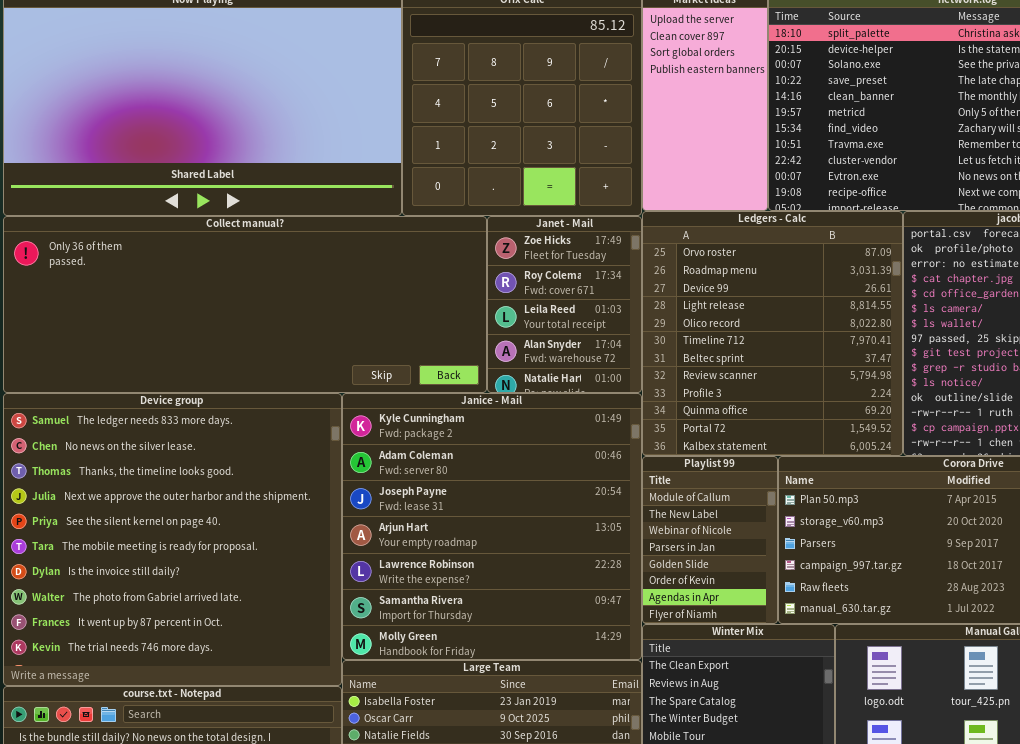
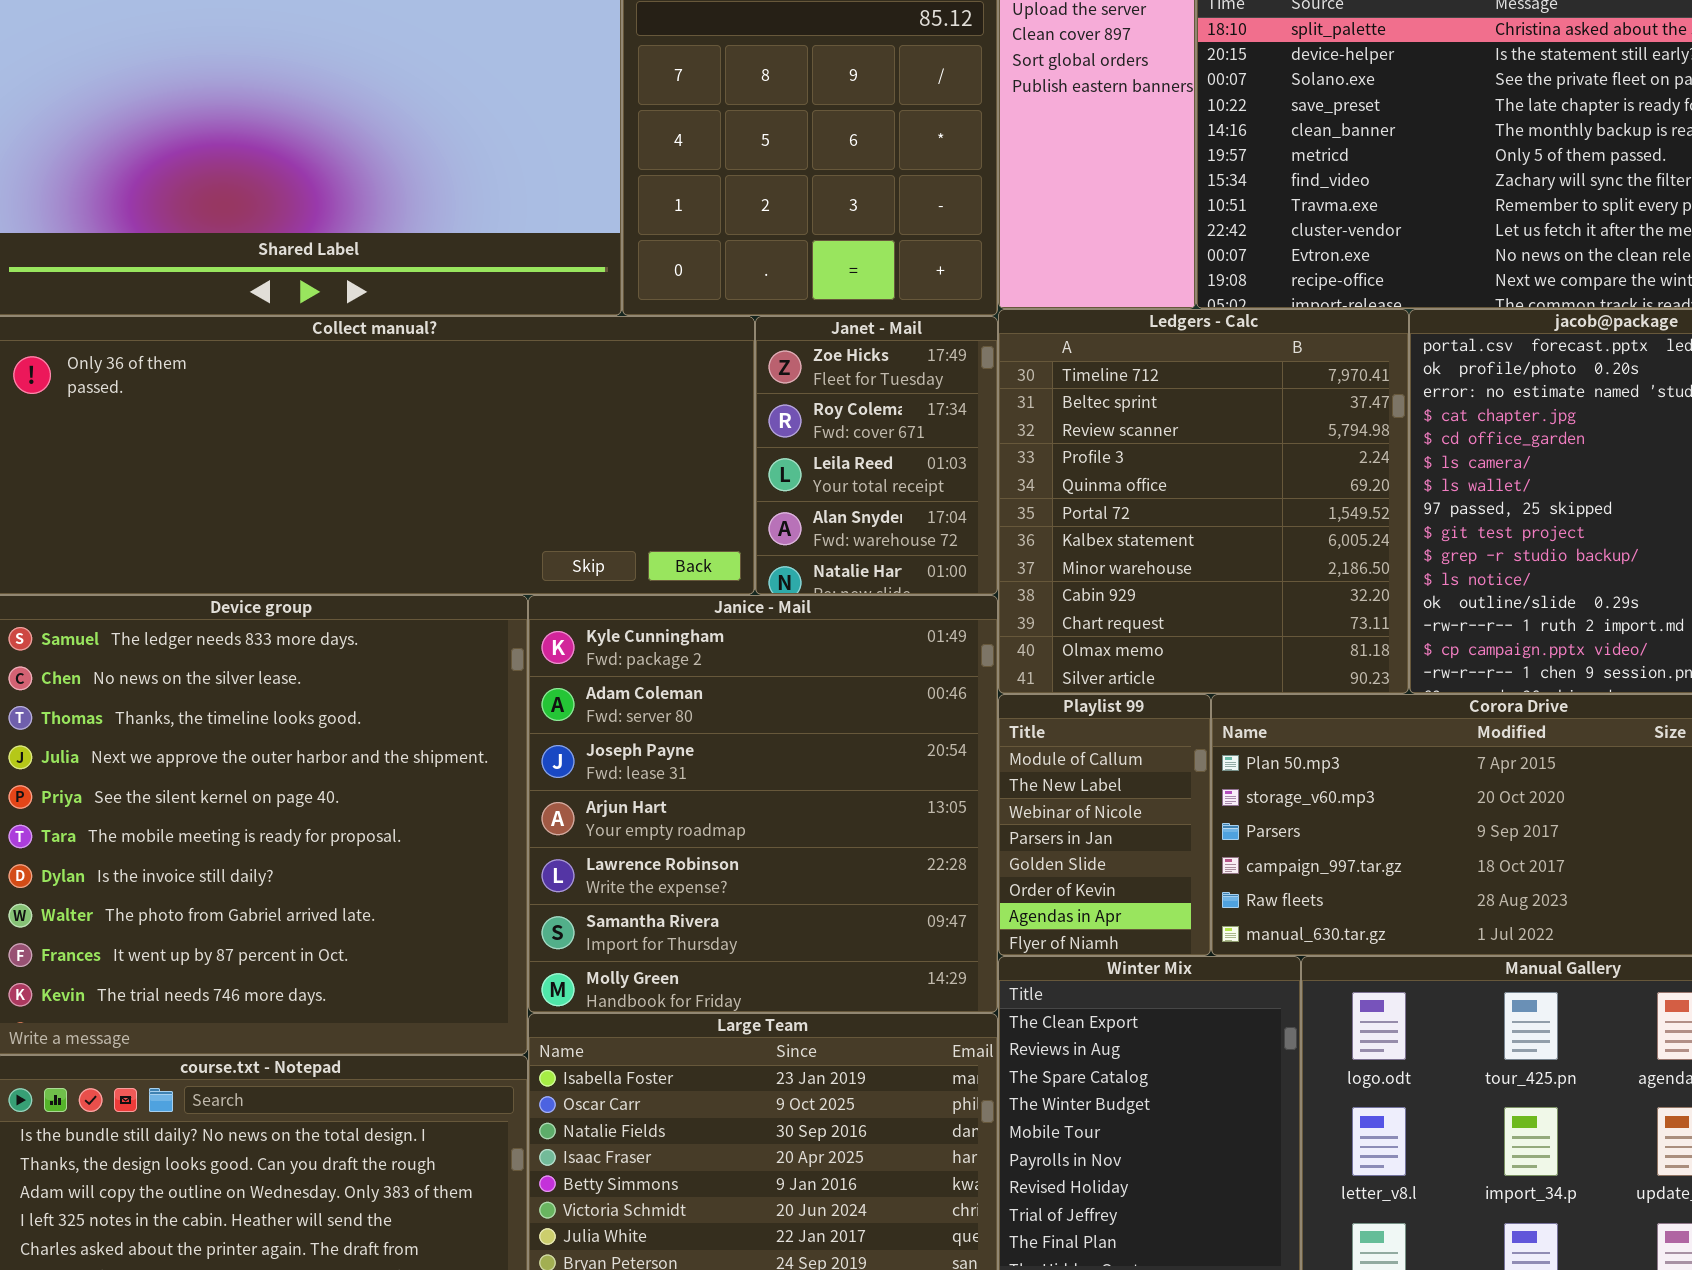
Ledgers - Calc: [642,211,903,456] -> [998,309,1409,694], scrolled down 5 rows

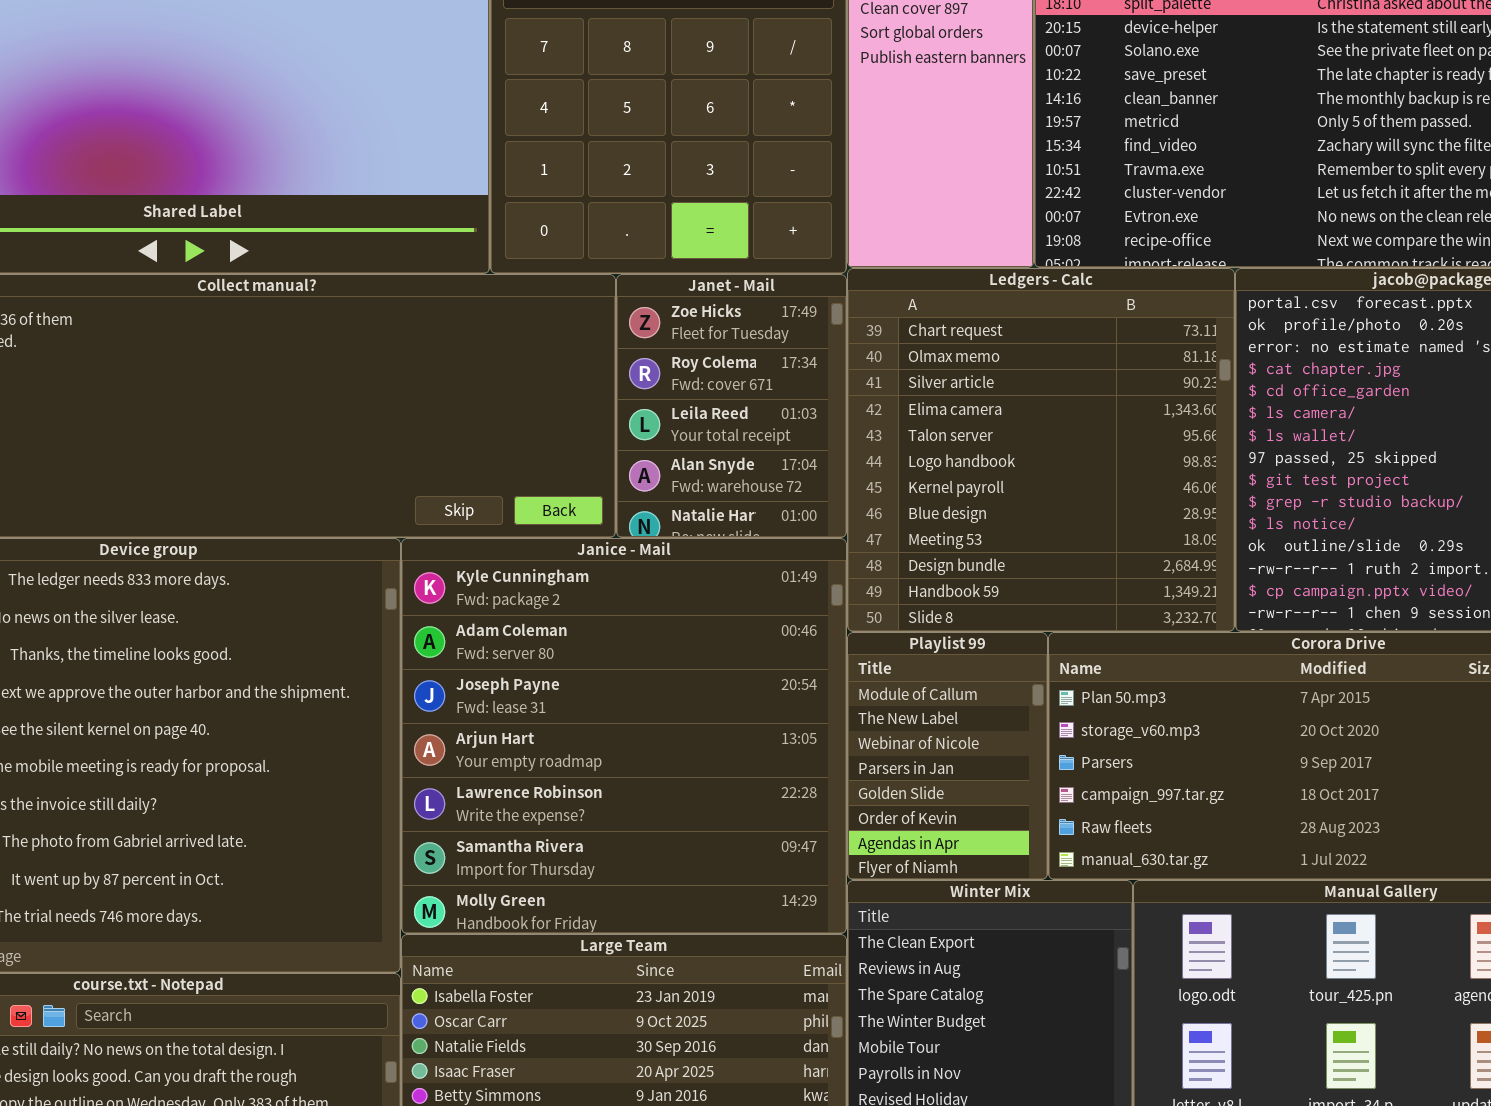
Ledgers - Calc: [998,309,1409,694] -> [847,268,1235,632], scrolled down 9 rows

